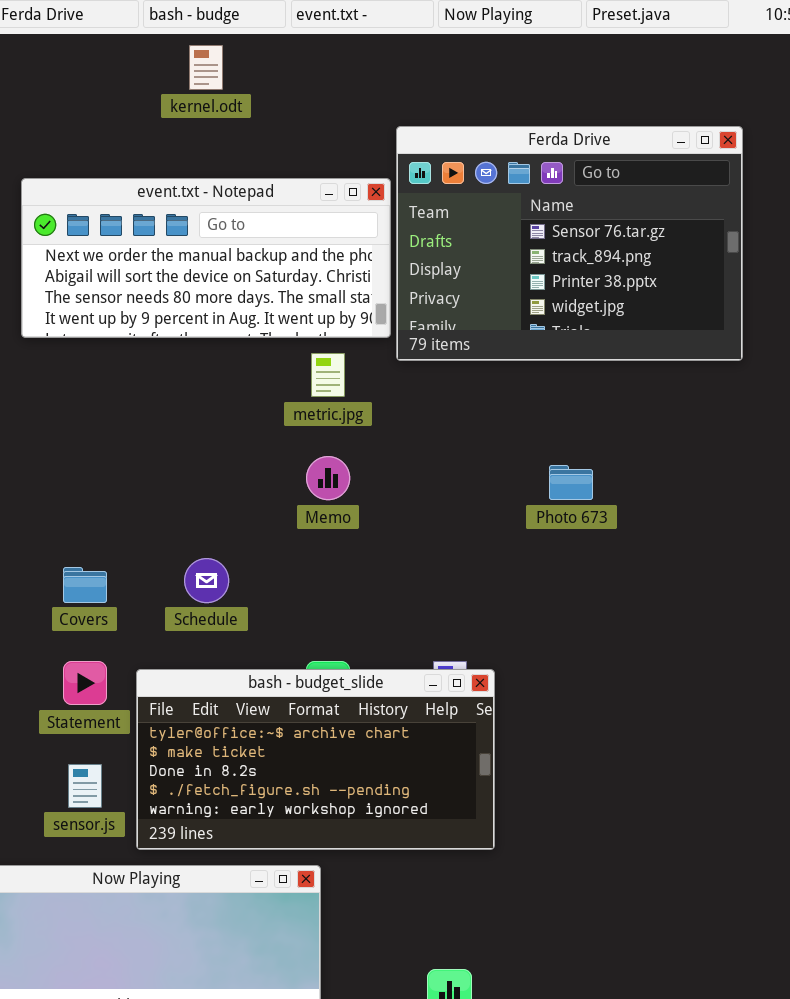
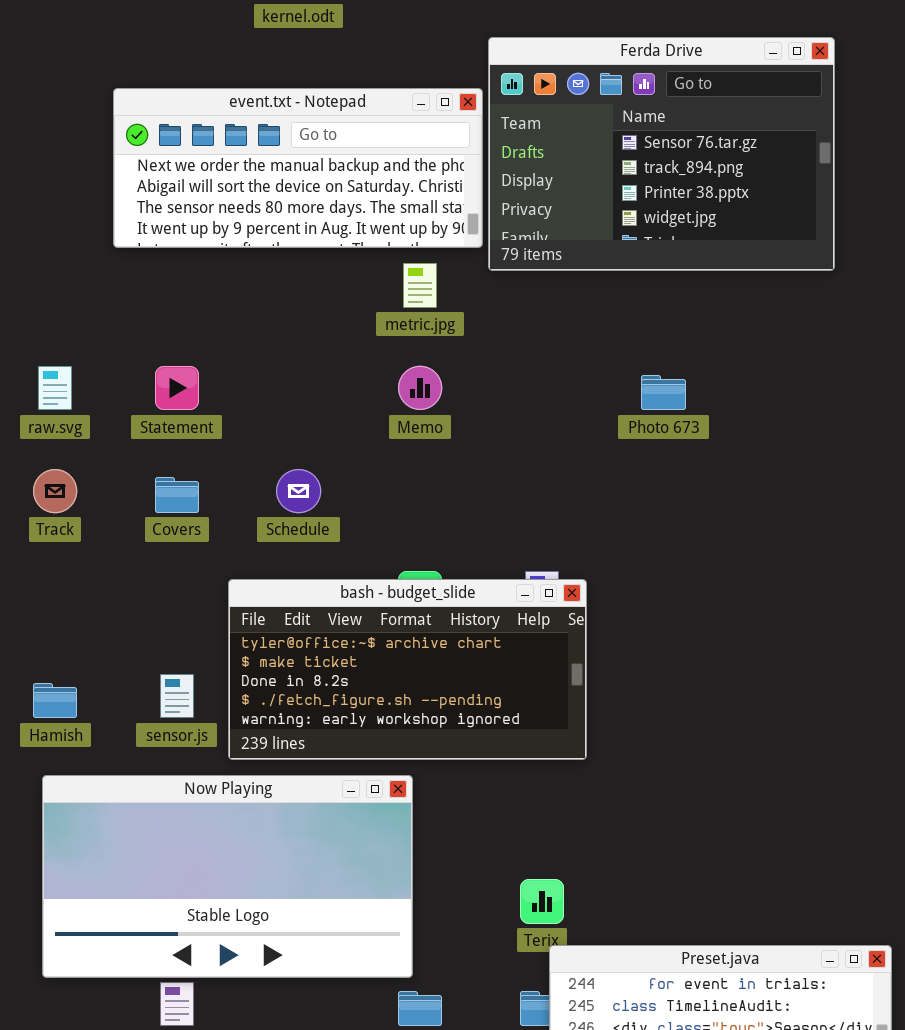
Statement: [63,661,107,705] -> [155,366,199,410], moved

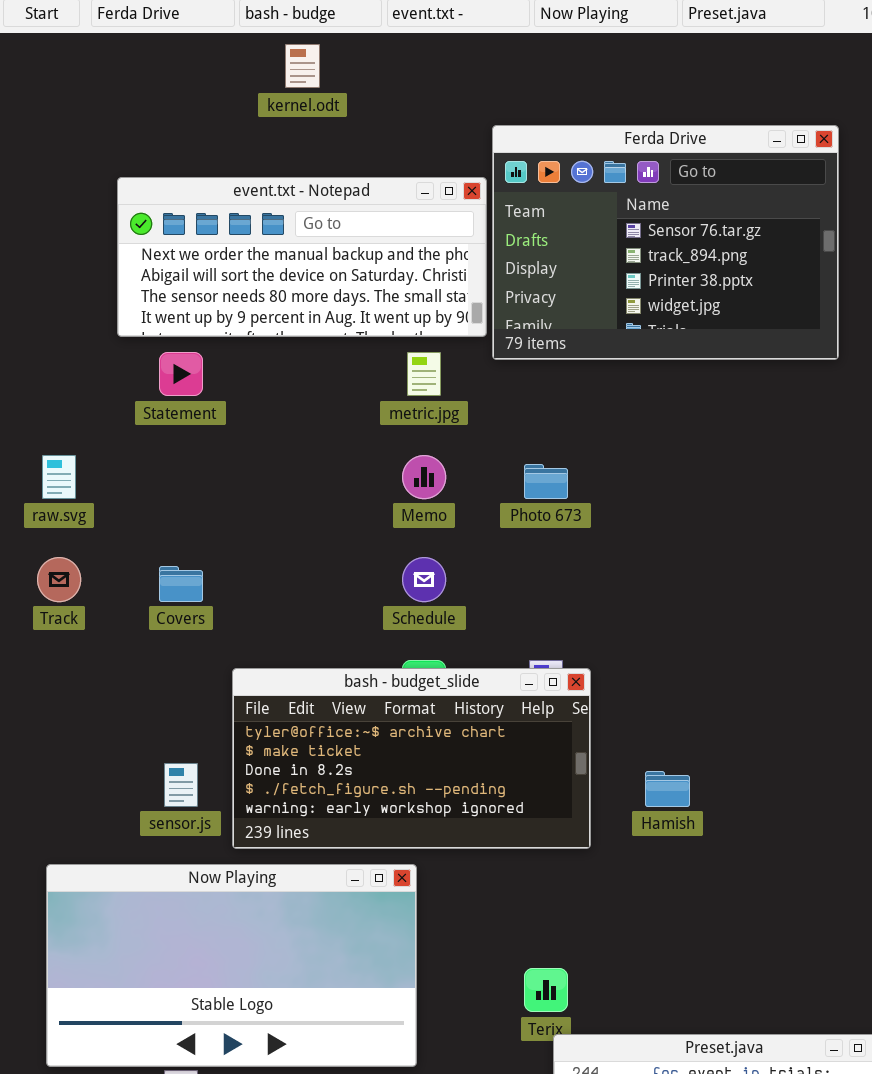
Statement: [155,366,199,410] -> [159,352,203,396], moved
Photo 673: [641,375,686,410] -> [524,464,568,499], moved
Schedule: [276,469,321,513] -> [402,557,446,602], moved
Hamish: [33,683,77,718] -> [645,771,690,807], moved

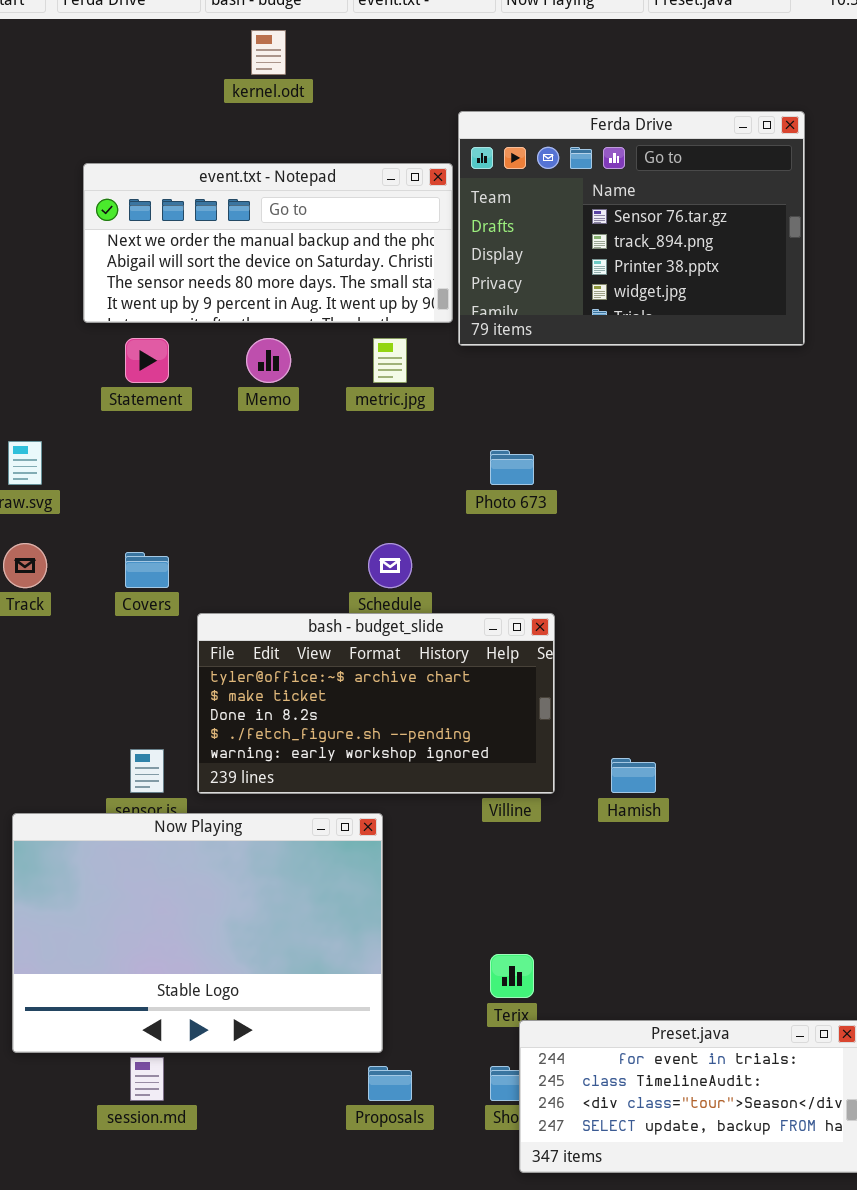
Memo: [402,455,446,499] -> [246,338,291,383], moved
bash - budget_slide: [232,668,591,849] -> [197,613,555,794], moved
Now Playing: [46,864,417,1067] -> [12,813,383,1053], resized

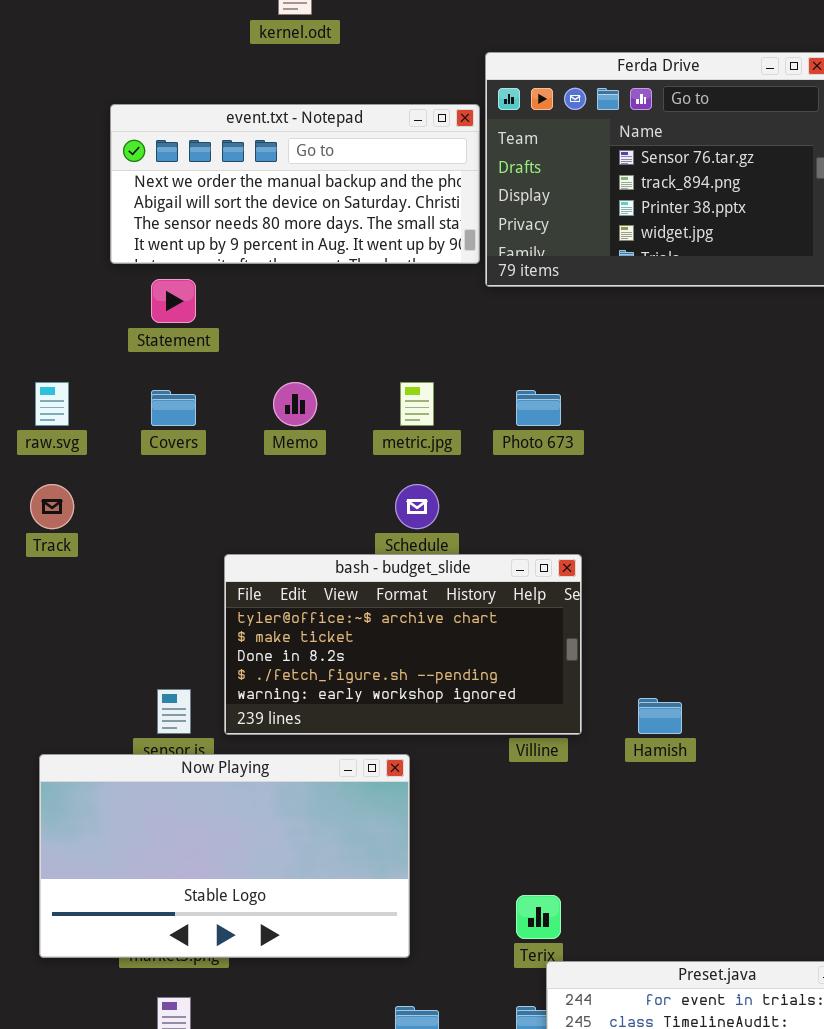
Memo: [246,338,291,383] -> [273,382,317,426], moved
metric.jpg: [373,338,407,383] -> [400,382,434,426], moved
Covers: [125,552,169,588] -> [151,390,196,426], moved
Now Playing: [12,813,383,1053] -> [39,754,410,958], resized

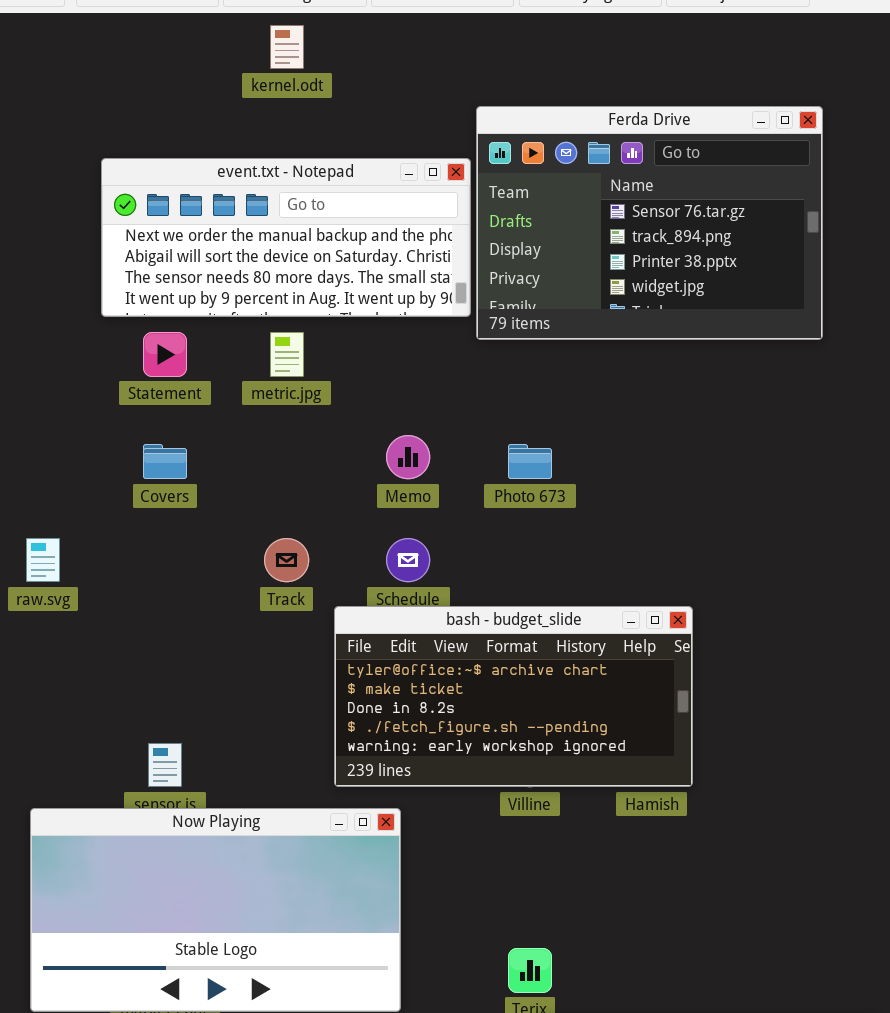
raw.svg: [35,382,69,426] -> [26,538,60,582], moved
Memo: [273,382,317,426] -> [386,435,430,479], moved
metric.jpg: [400,382,434,426] -> [270,332,304,377], moved
Track: [30,484,74,529] -> [264,538,309,582], moved
bash - budget_slide: [224,554,582,735] -> [334,606,693,787], moved

